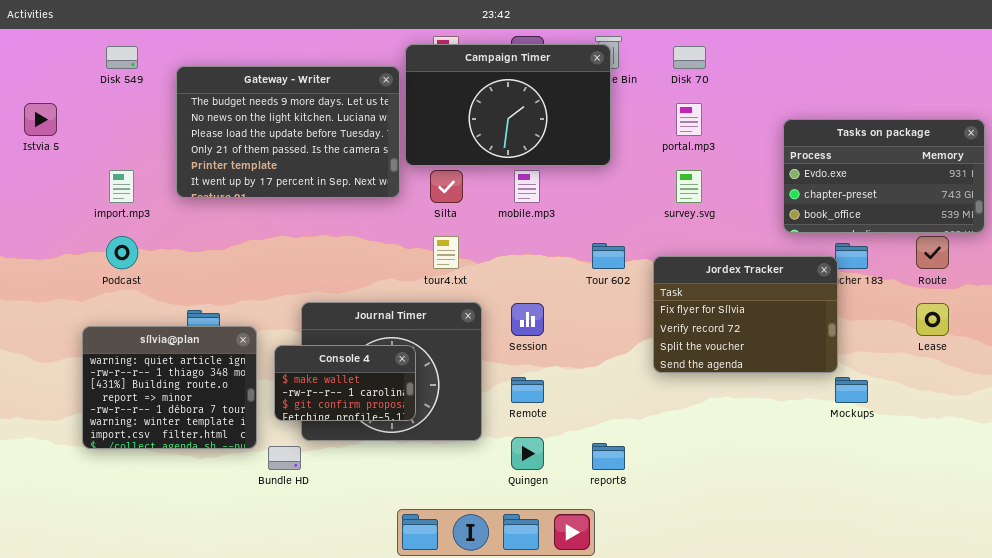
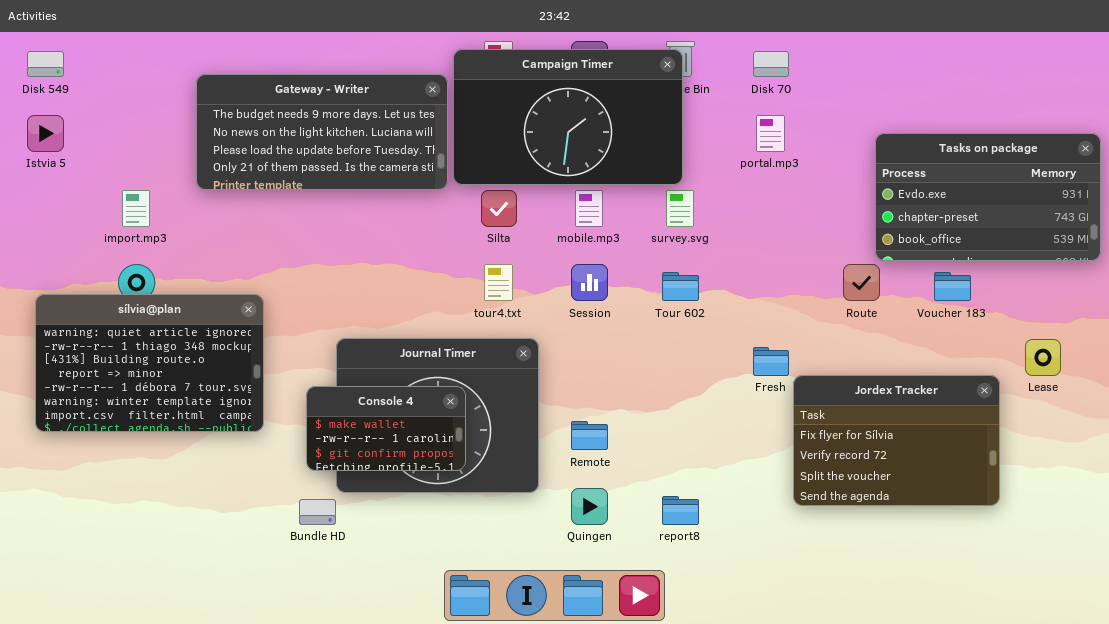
Disk 549: [106,46,138,69] -> [27,51,64,77], moved
Gateway - Writer: [176,66,400,198] -> [196,74,448,190], resized
survey.svg: [676,170,702,203] -> [666,190,694,227], moved
Route: [916,236,949,269] -> [843,264,880,301], moved
Jordex Tracker: [653,256,838,373] -> [793,375,1000,506], moved
Session: [511,303,544,336] -> [571,264,608,301], moved
sílvia@plan: [82,326,257,449] -> [35,294,264,432], moved, resized

